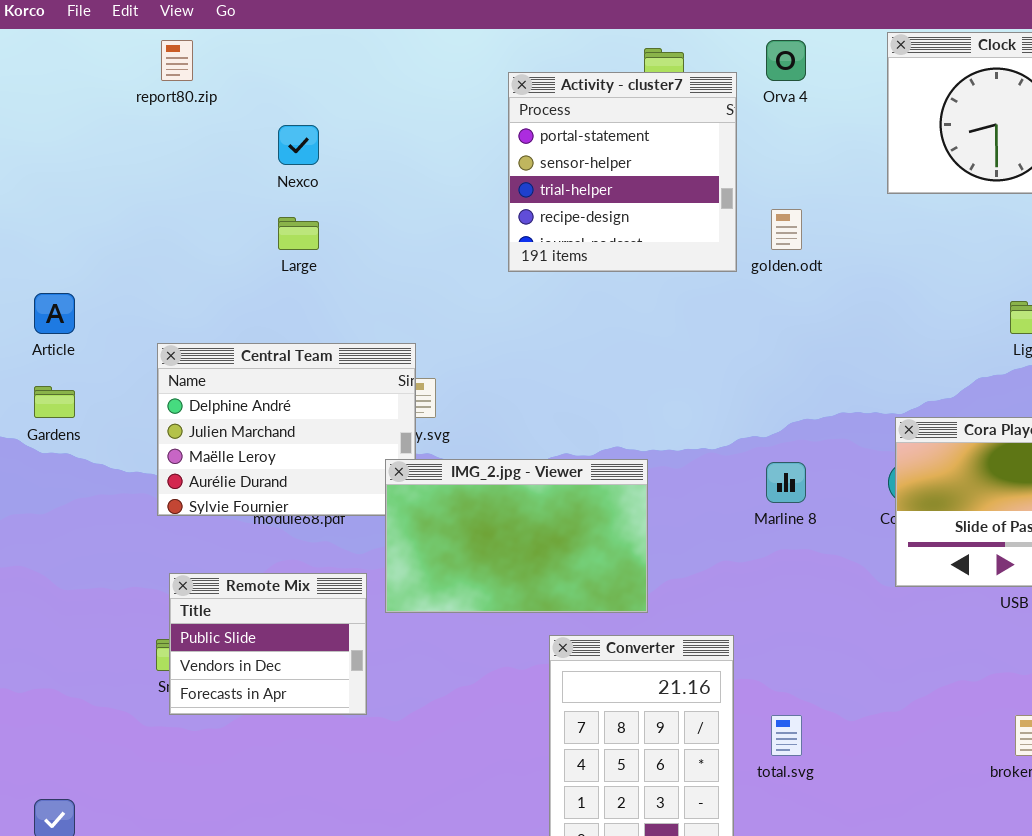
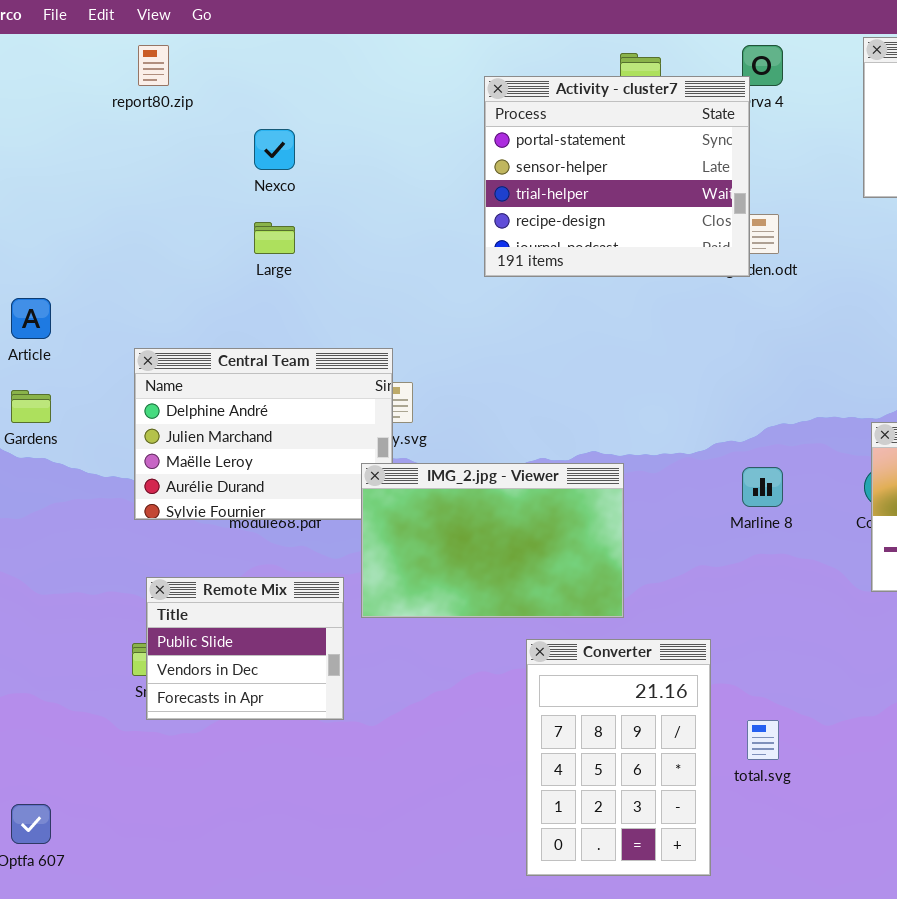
Activity - cluster7: [508,72,737,272] -> [484,76,750,277], resized

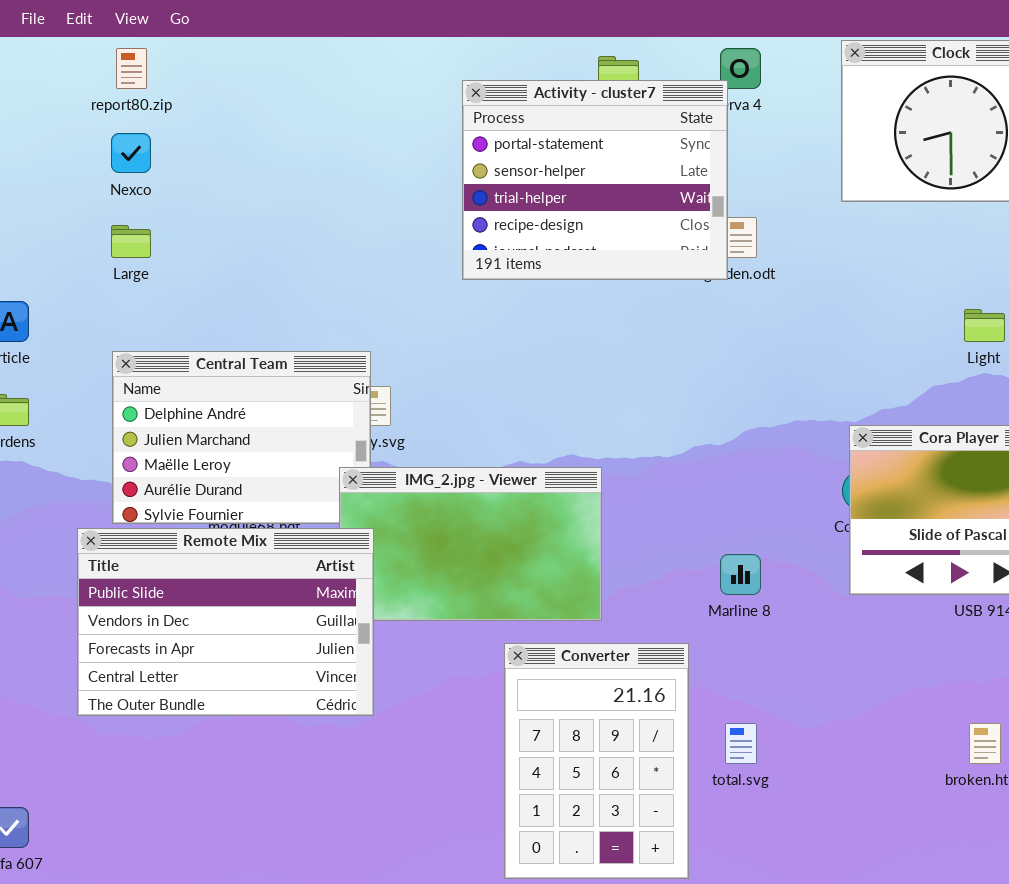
Nexco: [254,129,295,170] -> [111,133,151,173], moved
Large: [254,222,295,254] -> [111,225,151,258], moved
Marline 8: [742,467,783,507] -> [720,554,761,595], moved
Remote Mix: [146,577,344,720] -> [77,528,374,716], moved, resized

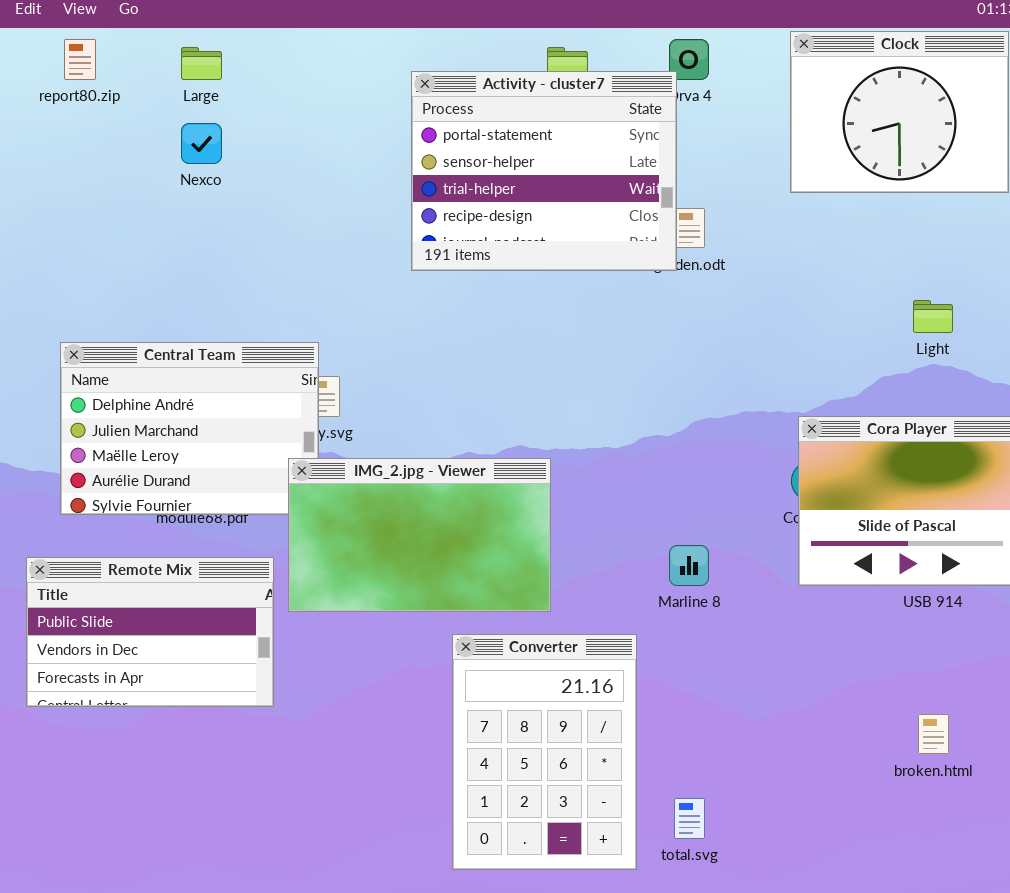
Nexco: [111,133,151,173] -> [181,123,222,164], moved
Large: [111,225,151,258] -> [181,47,222,80], moved
Remote Mix: [77,528,374,716] -> [26,557,274,707], resized
total.svg: [725,723,757,764] -> [674,798,705,839], moved

